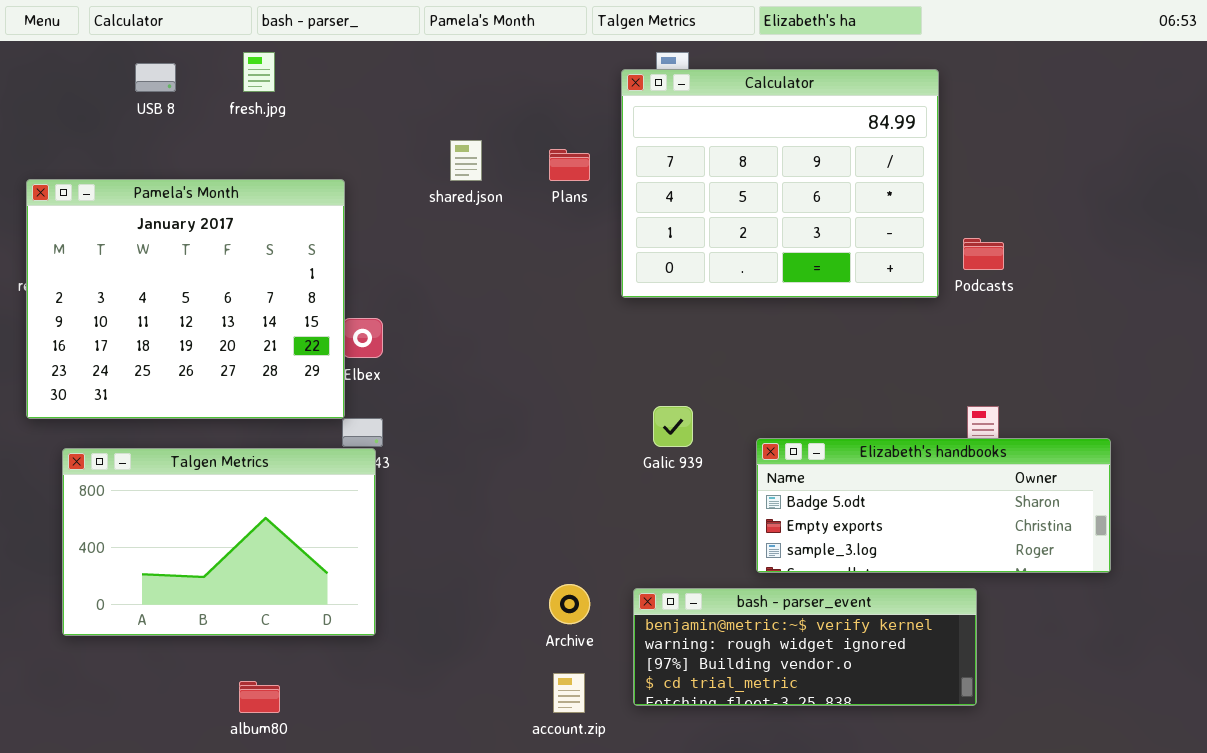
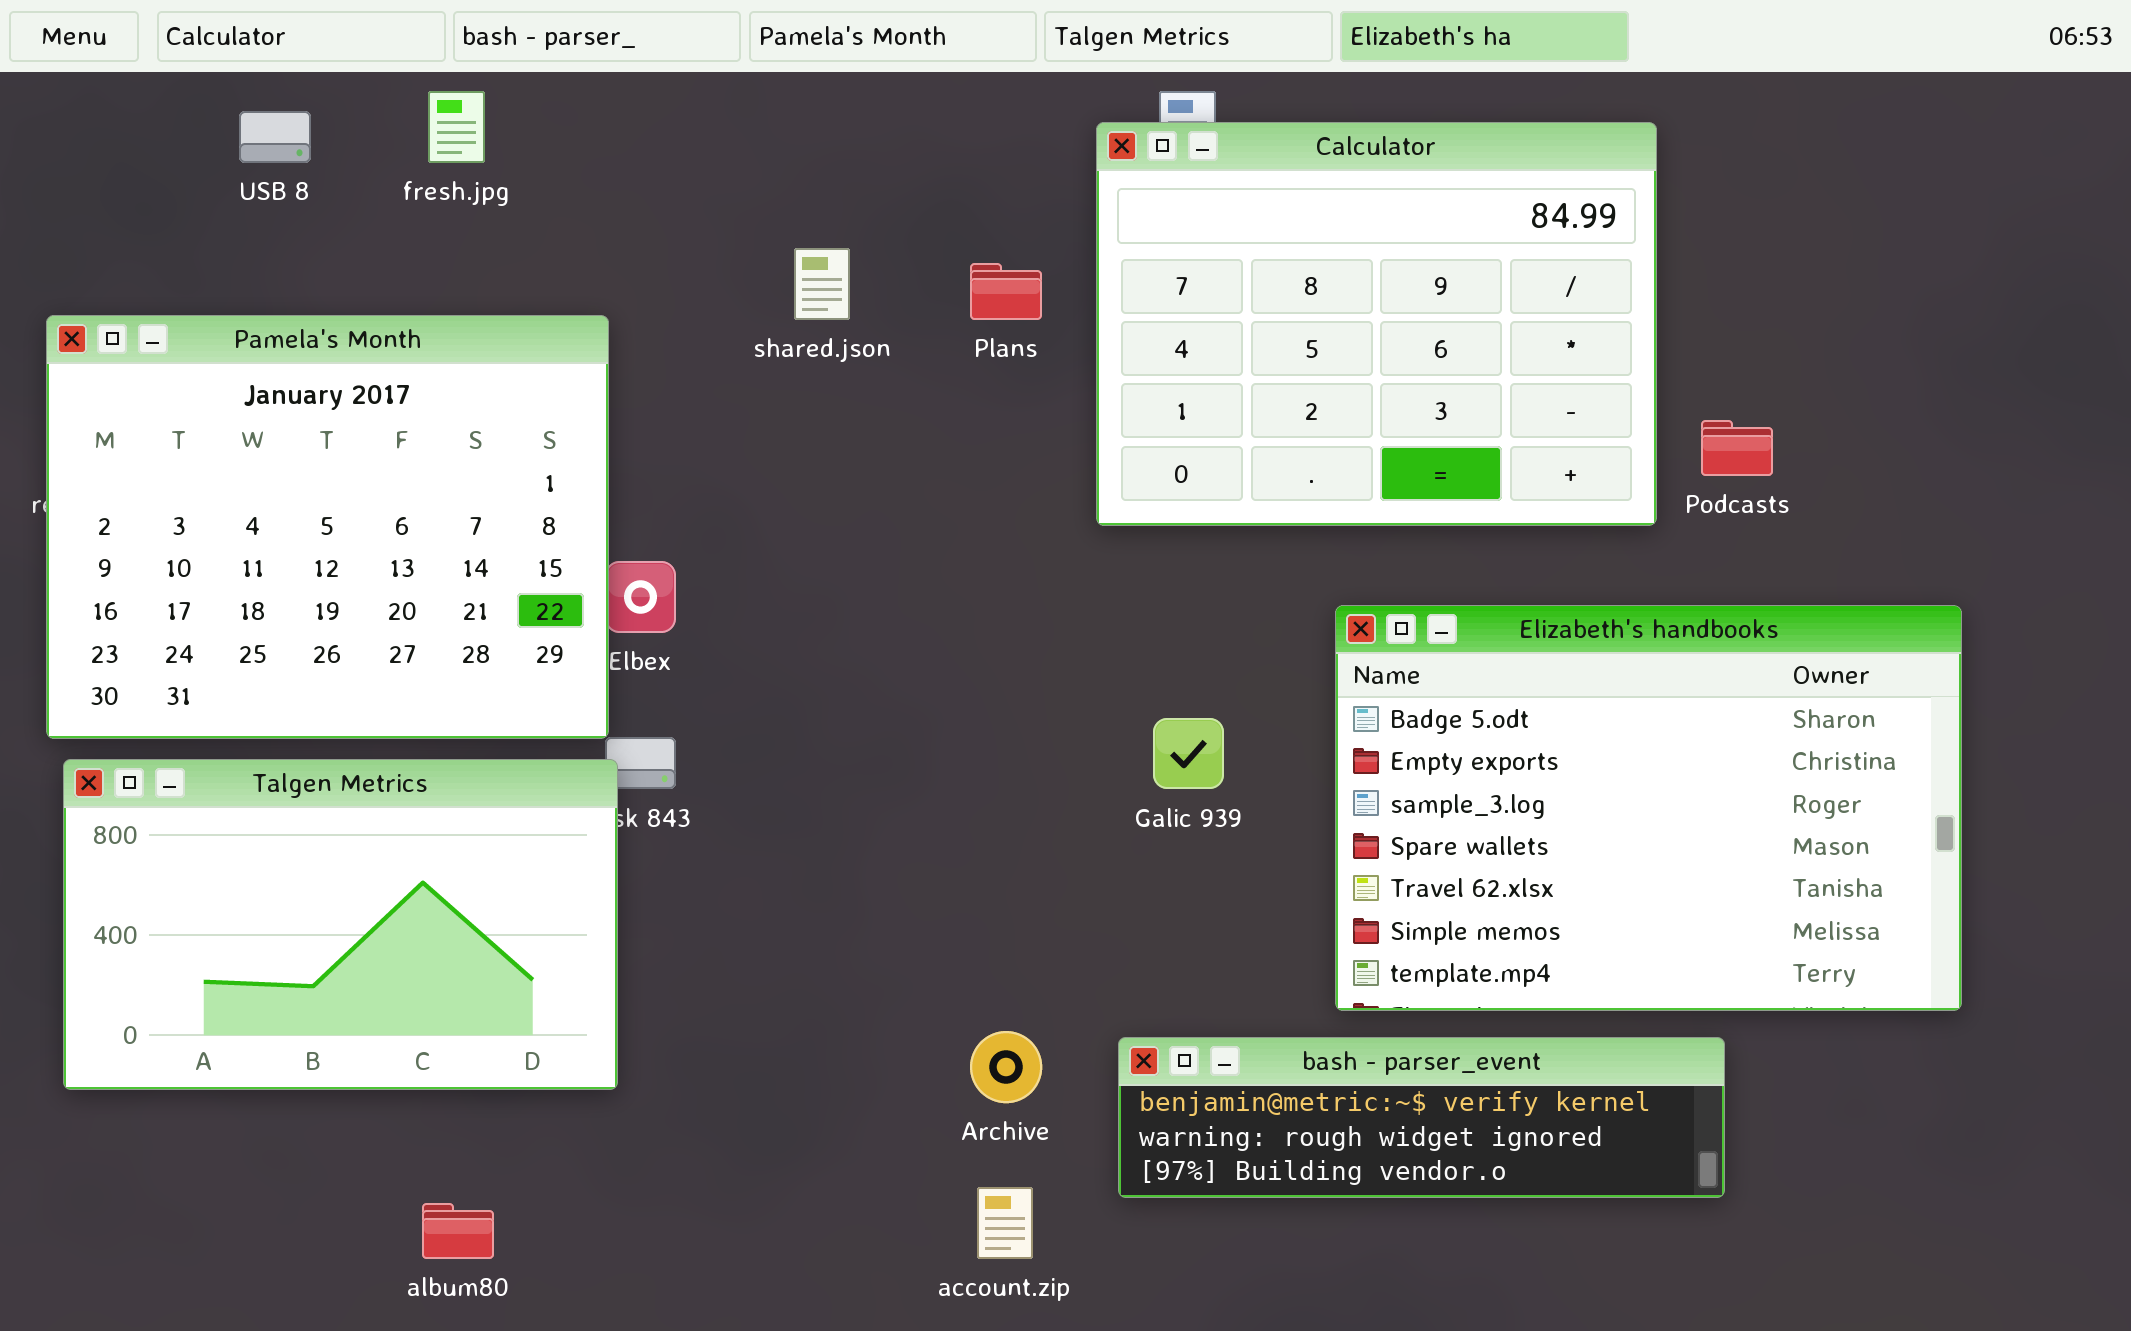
Elizabeth's handbooks: [756,438,1111,573] -> [1335,605,1962,1011], resized
Talgen Metrics: [62,448,376,636] -> [63,759,618,1090], moved
bash - parser_event: [633,588,977,706] -> [1118,1037,1725,1198], resized

